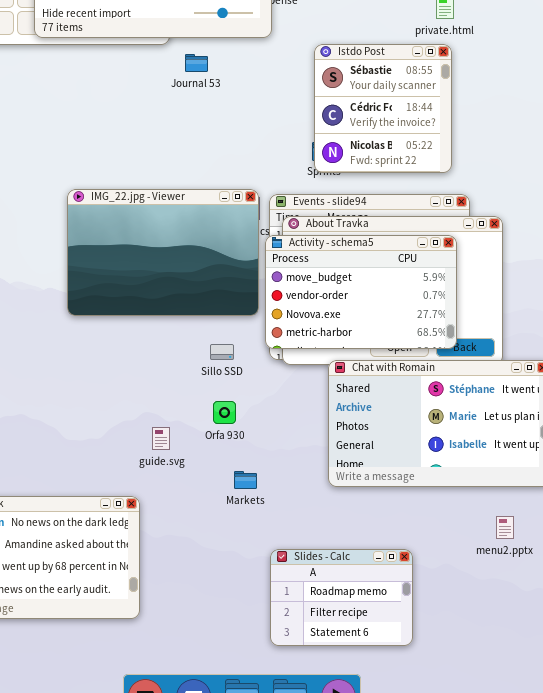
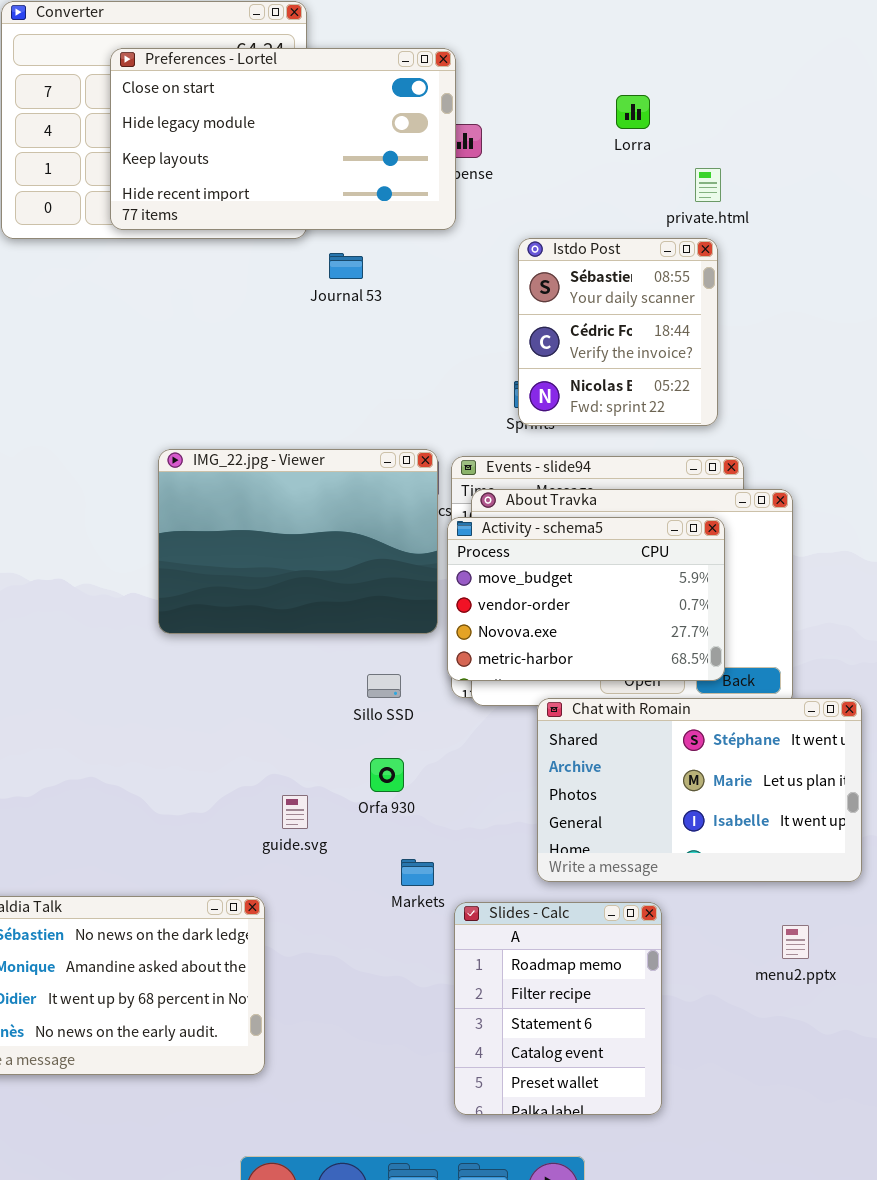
Slides - Calc: [270,549,413,646] -> [454,902,662,1115], resized

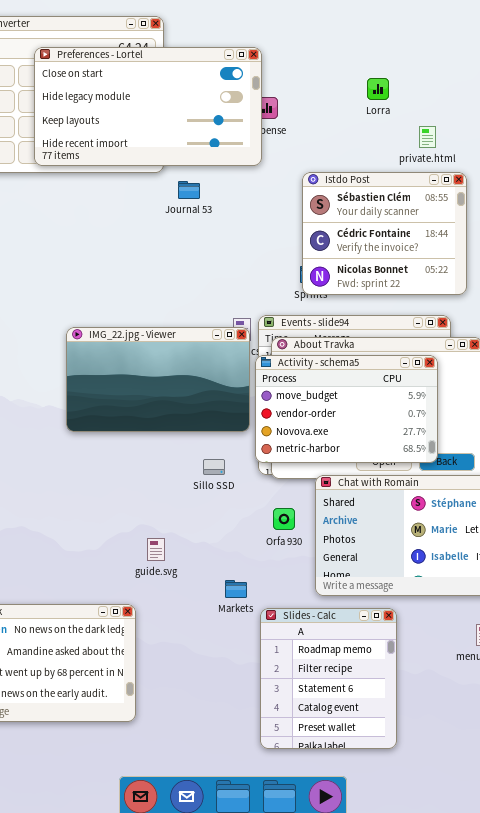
Istdo Post: [518,238,718,426] -> [302,172,467,295], resized
IMG_22.jpg - Viewer: [158,449,438,634] -> [66,327,250,432], resized
Orfa 930: [370,758,404,792] -> [273,508,295,530], moved

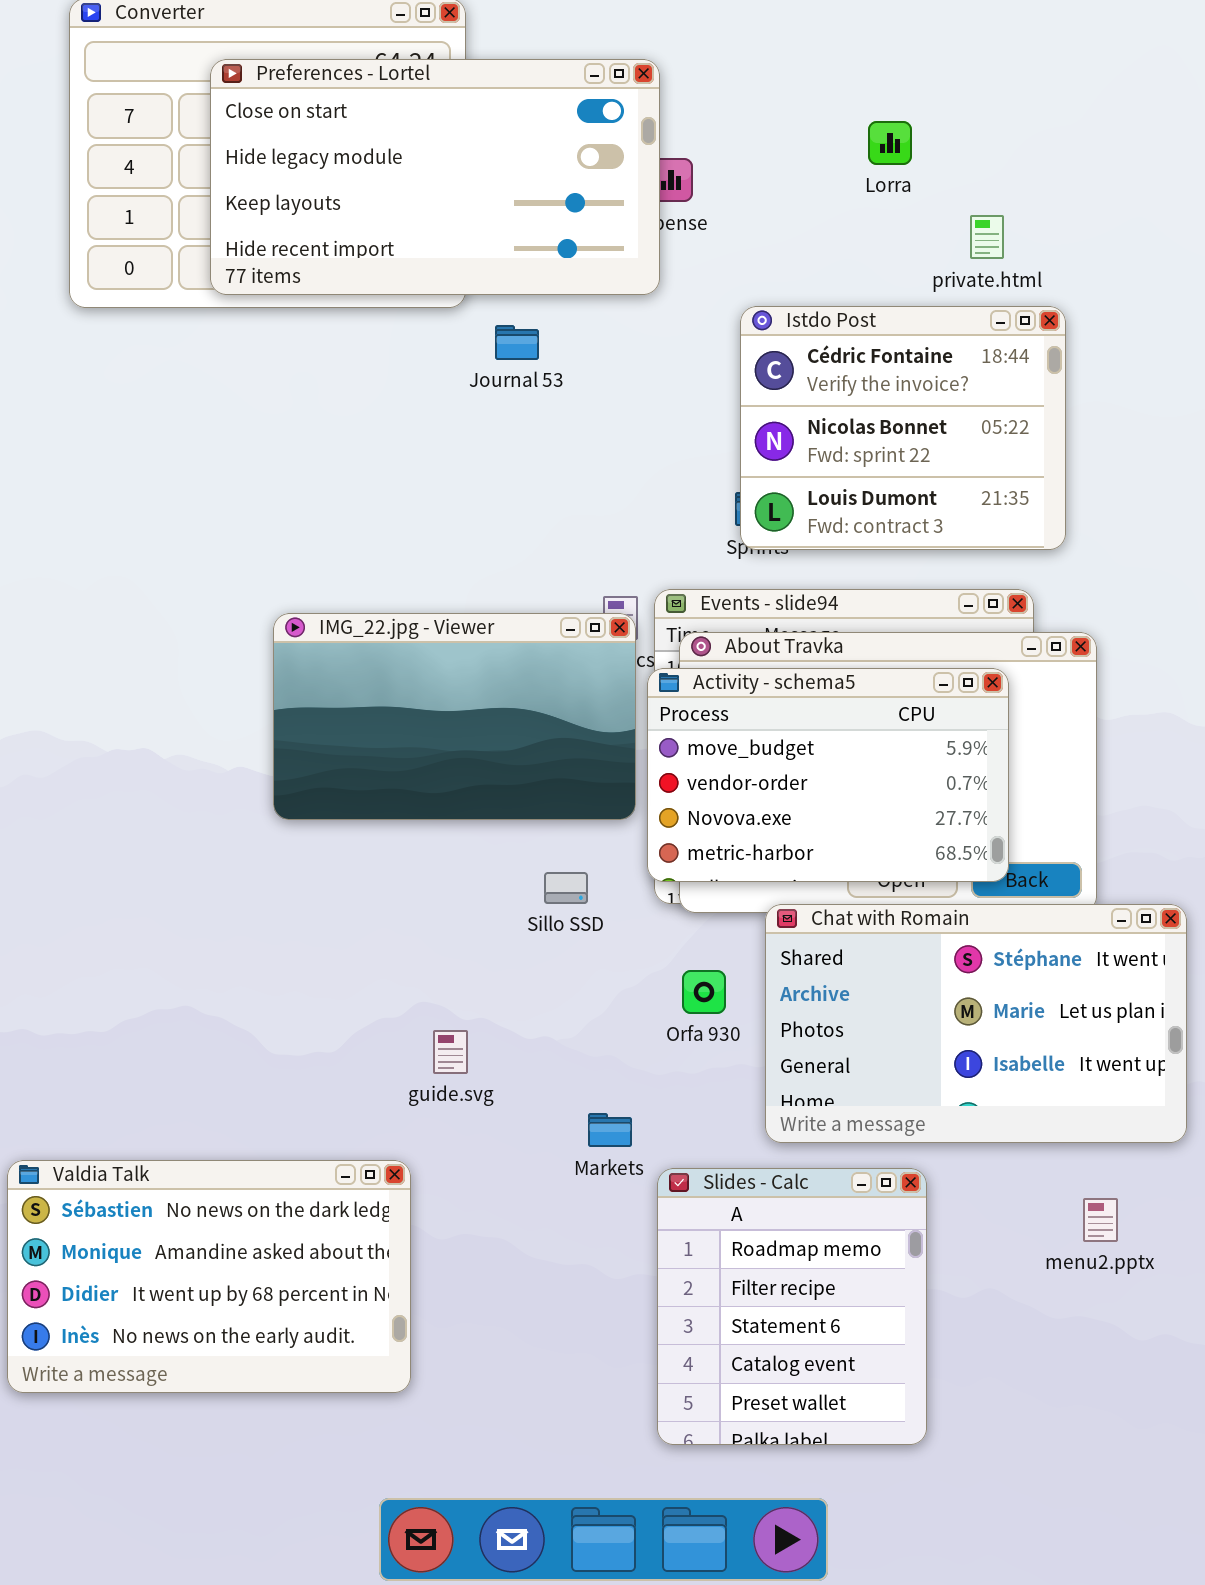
Istdo Post: [302,172,467,295] -> [740,306,1066,550], scrolled down 1 row

